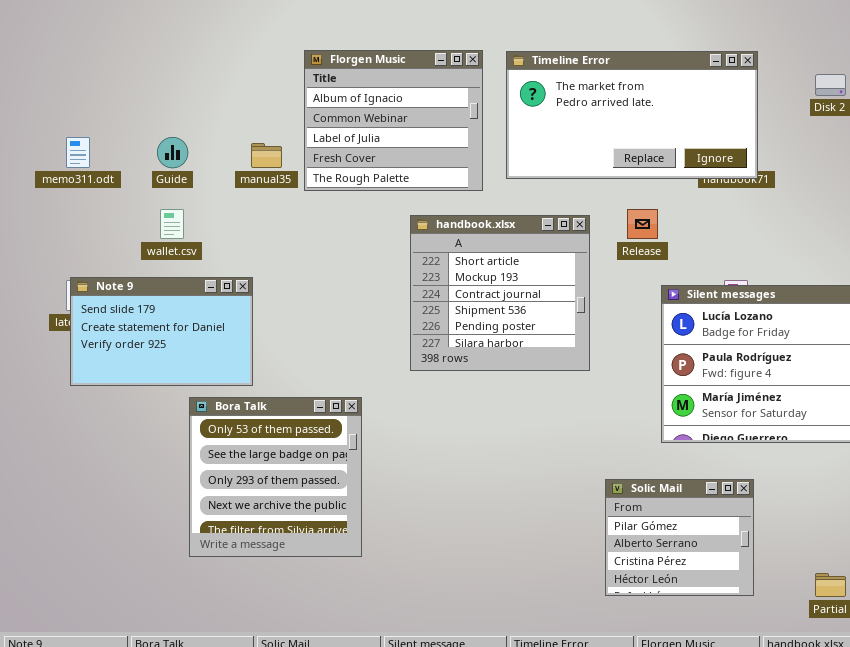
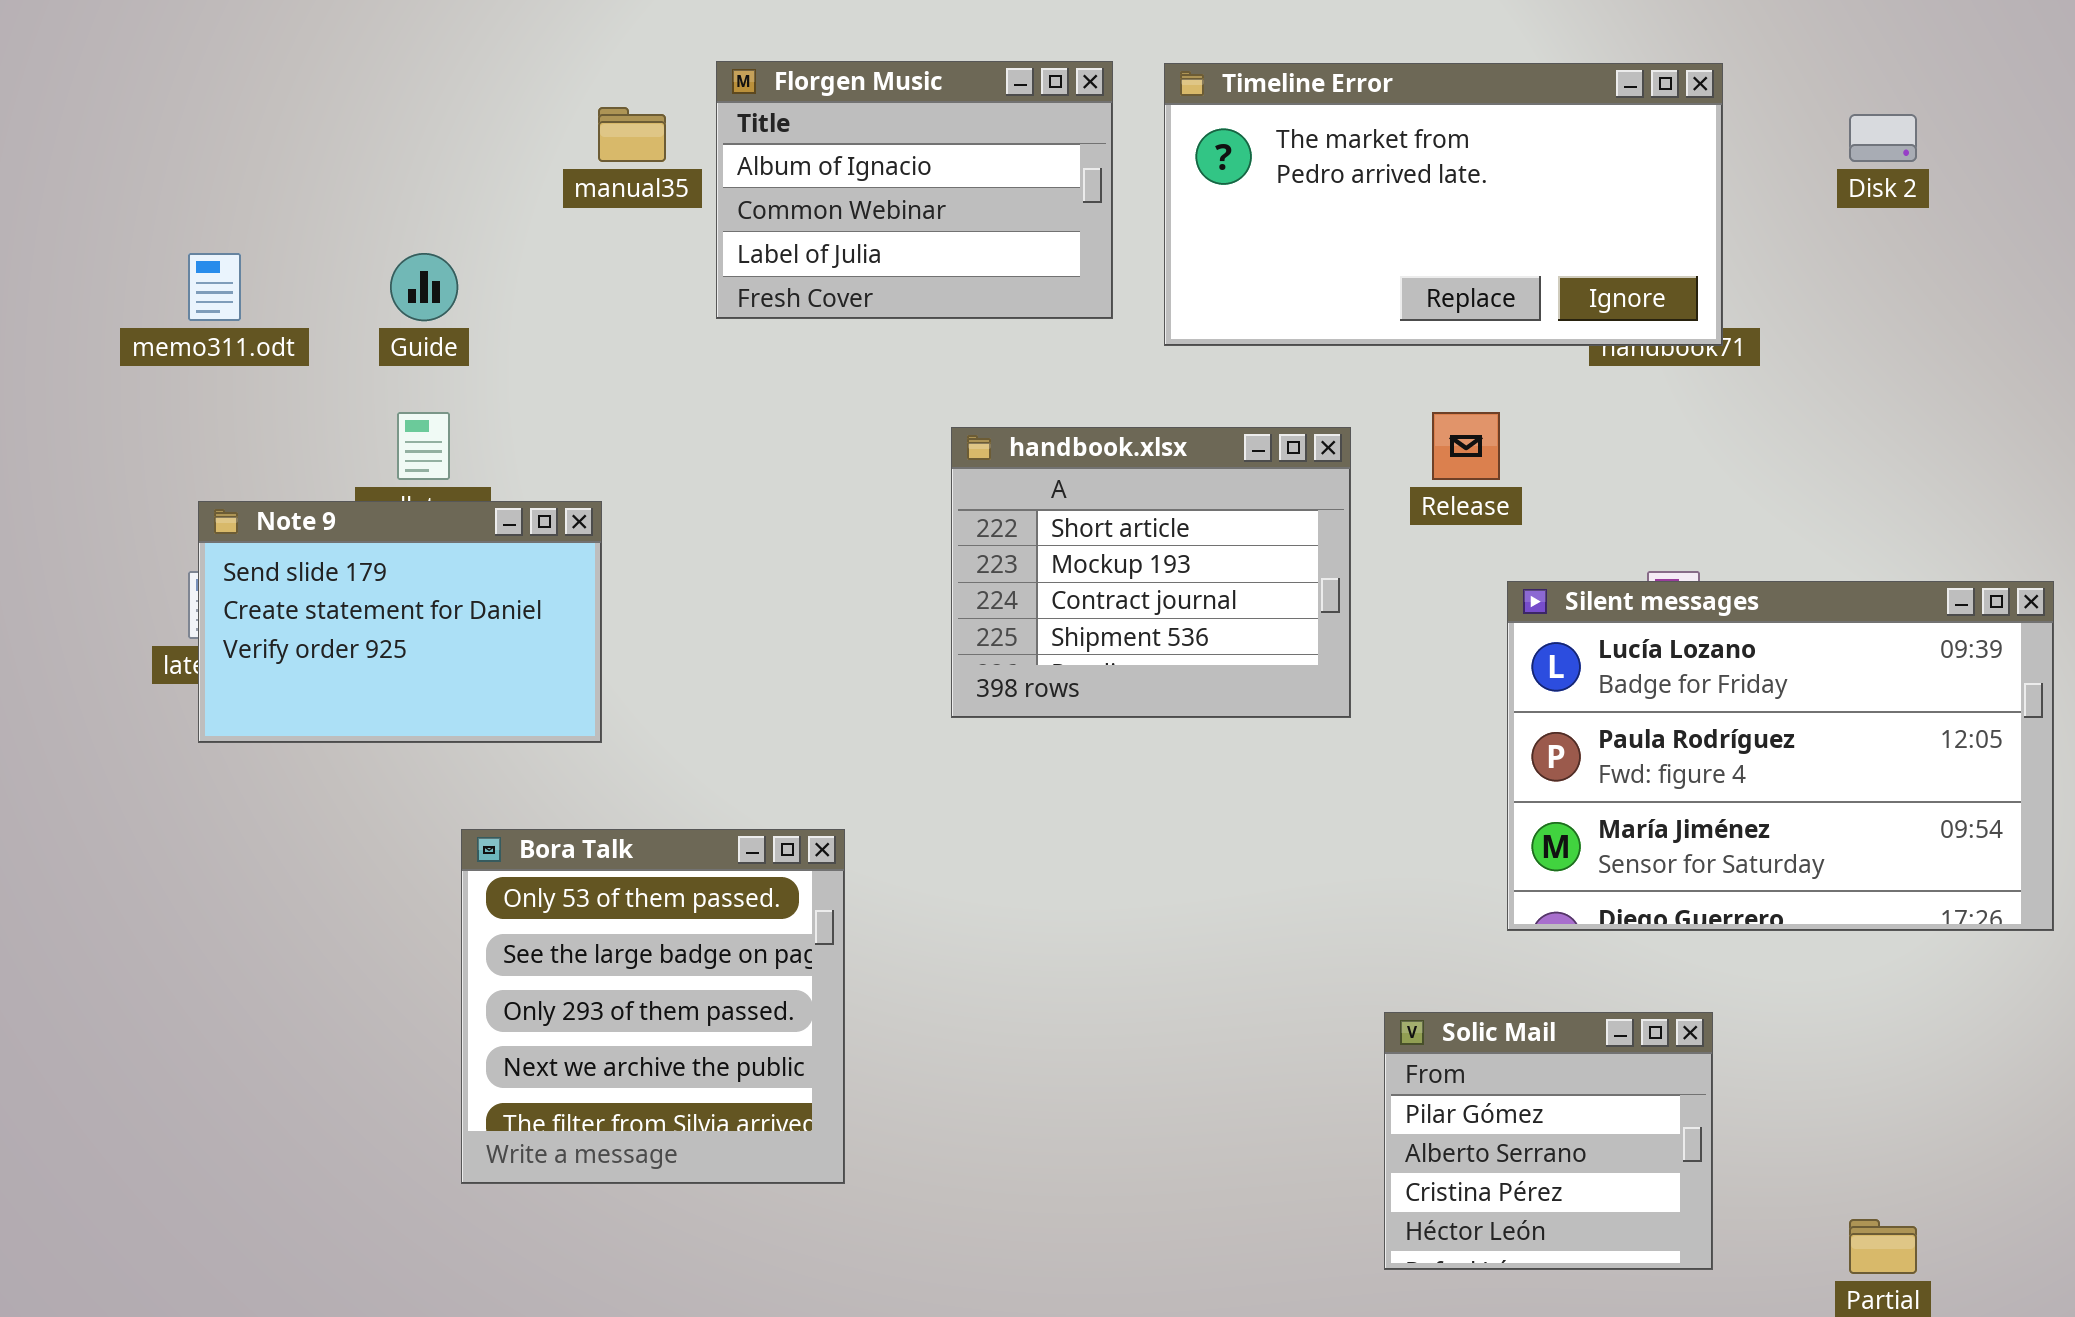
Florgen Music: [304,50,483,191] -> [716,61,1113,319], resized
manual35: [251,143,282,168] -> [598,107,666,162], moved
handbook.xlsx: [410,215,590,371] -> [951,427,1351,718], resized
Note 9: [70,277,253,386] -> [198,501,602,743], moved

